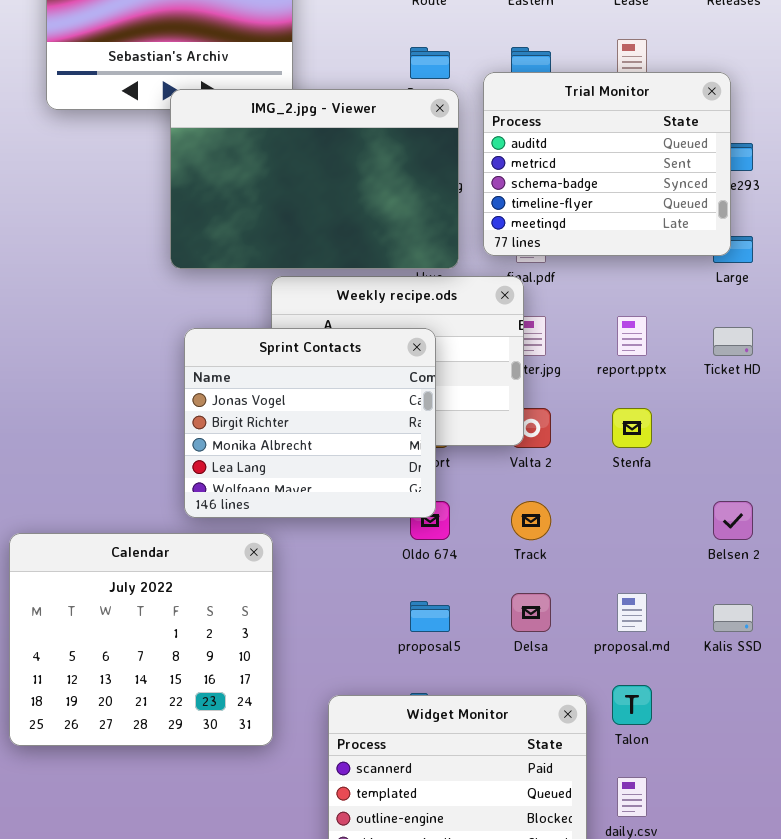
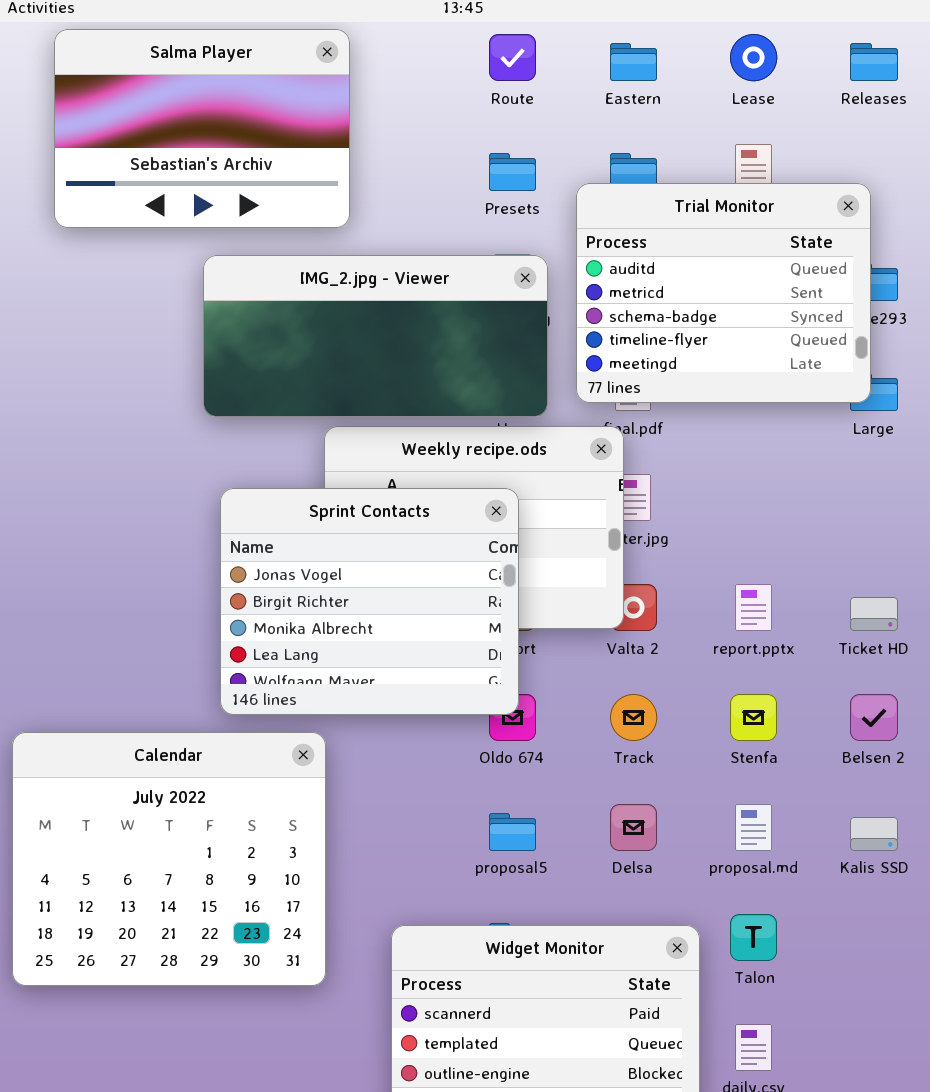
IMG_2.jpg - Viewer: [170,89,459,269] -> [203,255,548,417], resized
report.pptx: [617,316,647,356] -> [735,584,772,631], moved
Ticket HD: [713,327,753,356] -> [850,597,898,631], moved
Stenfa: [612,408,652,448] -> [730,694,777,741], moved

